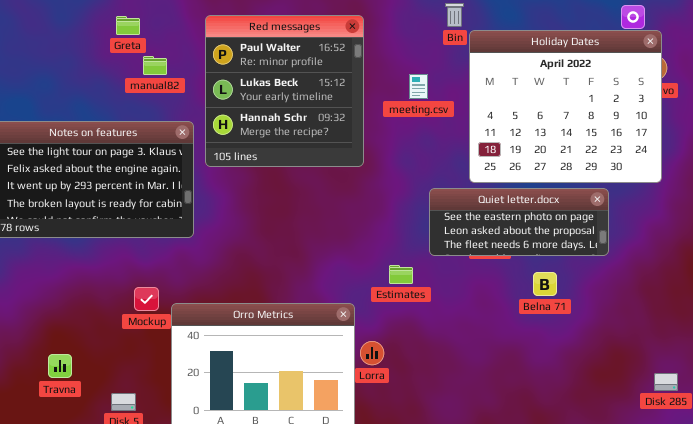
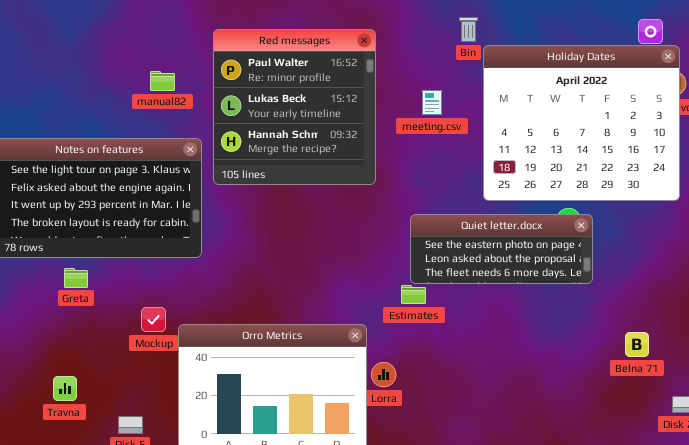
Greta: [116,16,140,35] -> [64,268,88,288], moved
Quiet letter.docx: [429,188,609,256] -> [410,214,593,284], moved
Belna 71: [533,272,557,296] -> [625,332,649,357], moved

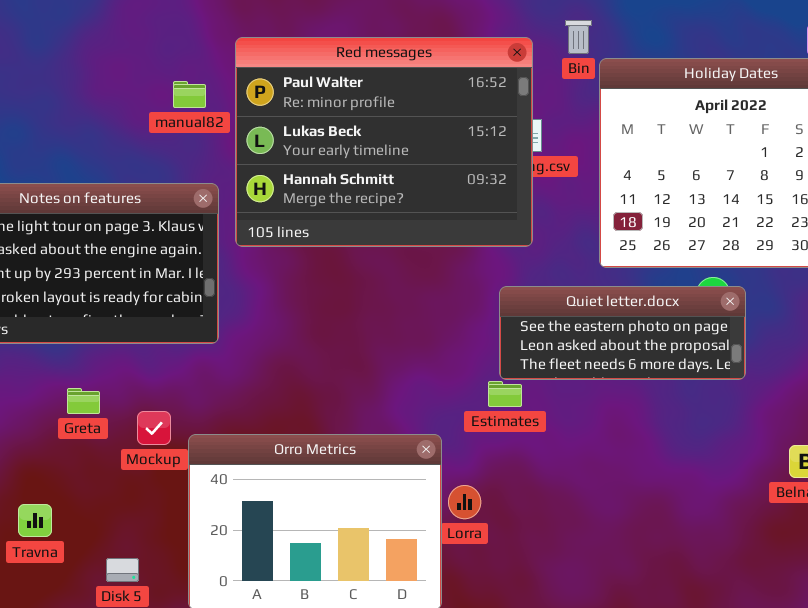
Red messages: [213,29,376,185] -> [235,37,533,247], resized
manual82: [150,71,175,91] -> [173,81,206,108], moved
Greta: [64,268,88,288] -> [67,388,100,414], moved

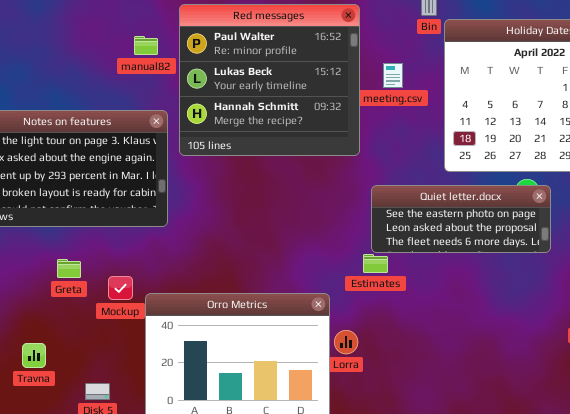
Red messages: [235,37,533,247] -> [179,4,360,156], resized

